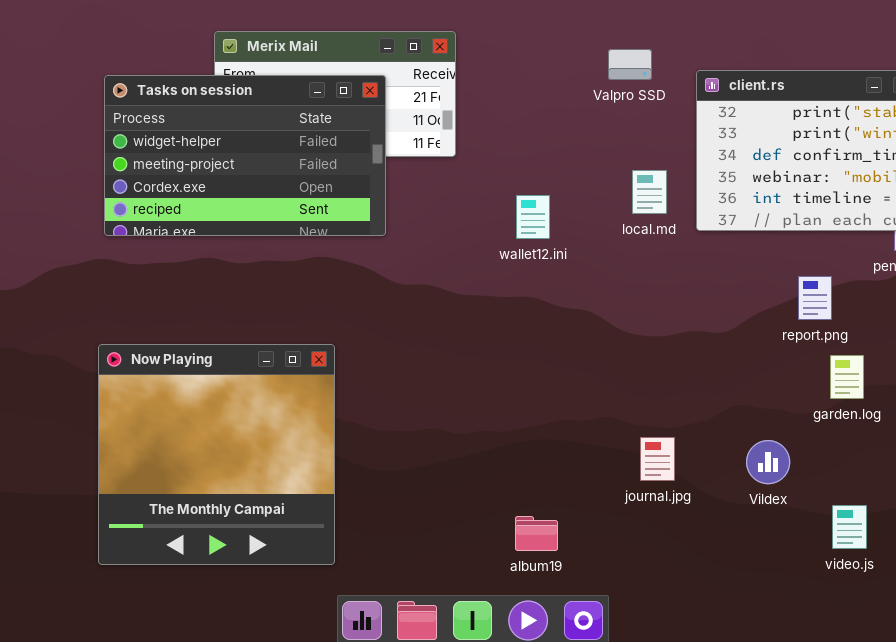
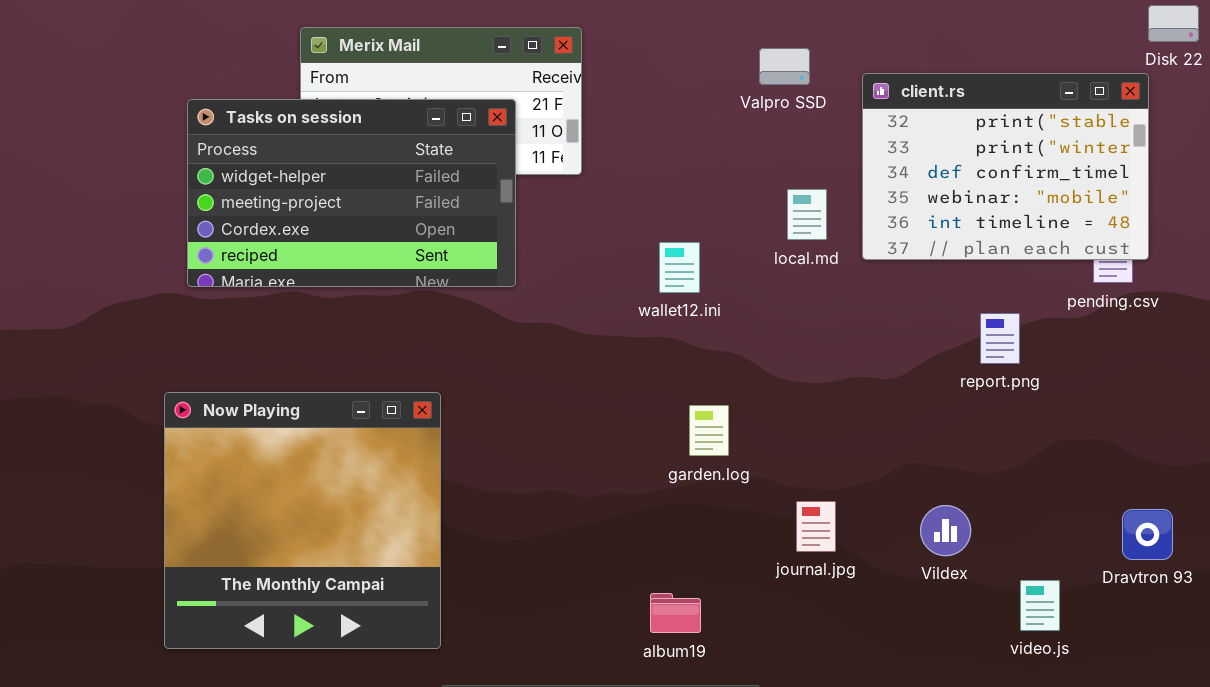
Tasks on session: [104,75,386,236] -> [187,99,516,287], moved
wallet12.ini: [516,195,550,239] -> [659,242,700,293], moved
garden.log: [830,355,864,399] -> [689,405,729,456], moved

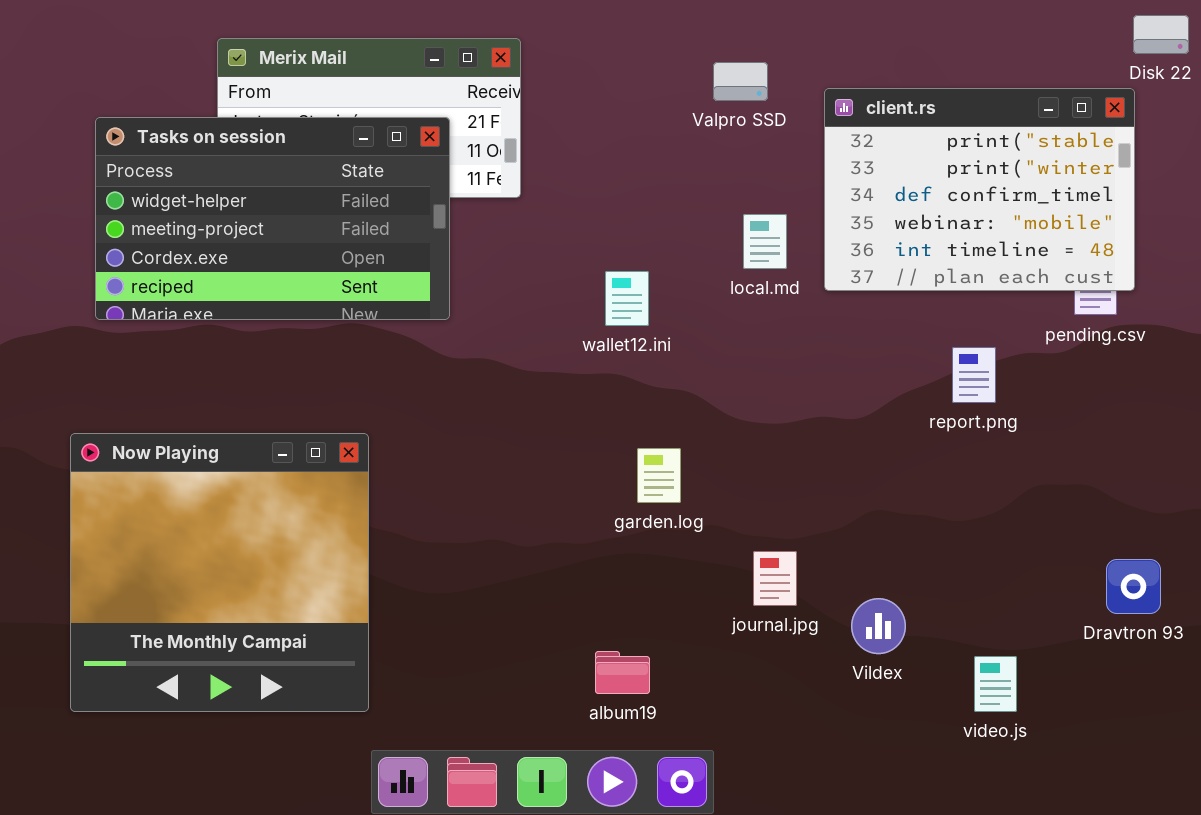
Vildex: [920,505,971,556] -> [851,598,906,654], moved
video.js: [1020,580,1060,631] -> [974,656,1017,712], moved

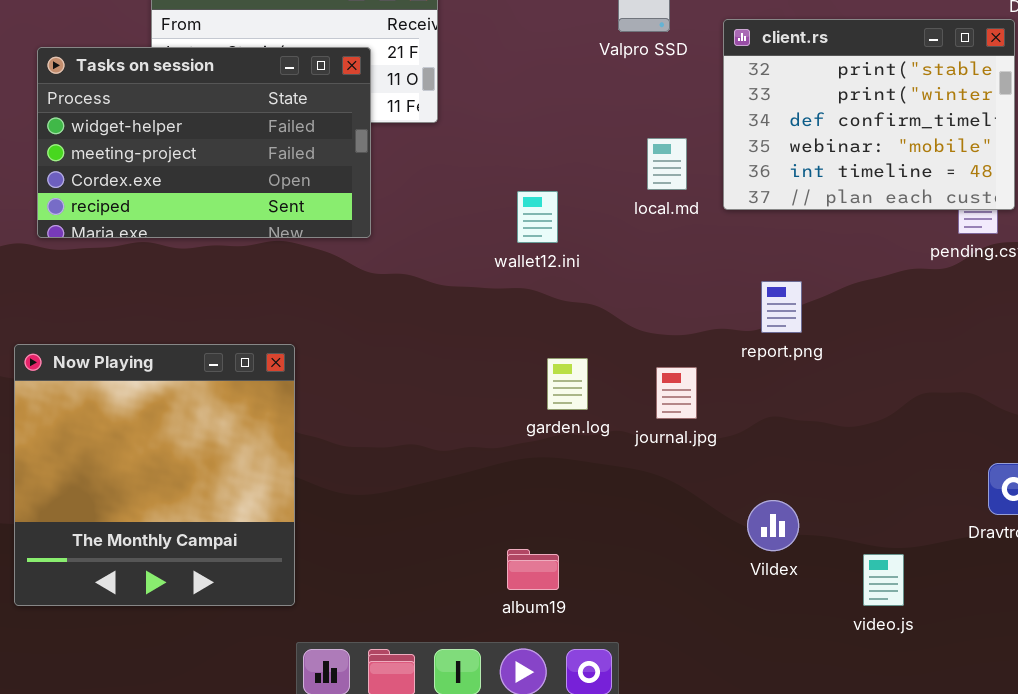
report.png: [952,347,996,403] -> [761,281,802,333], moved
journal.jpg: [753,551,797,606] -> [656,367,697,419], moved

